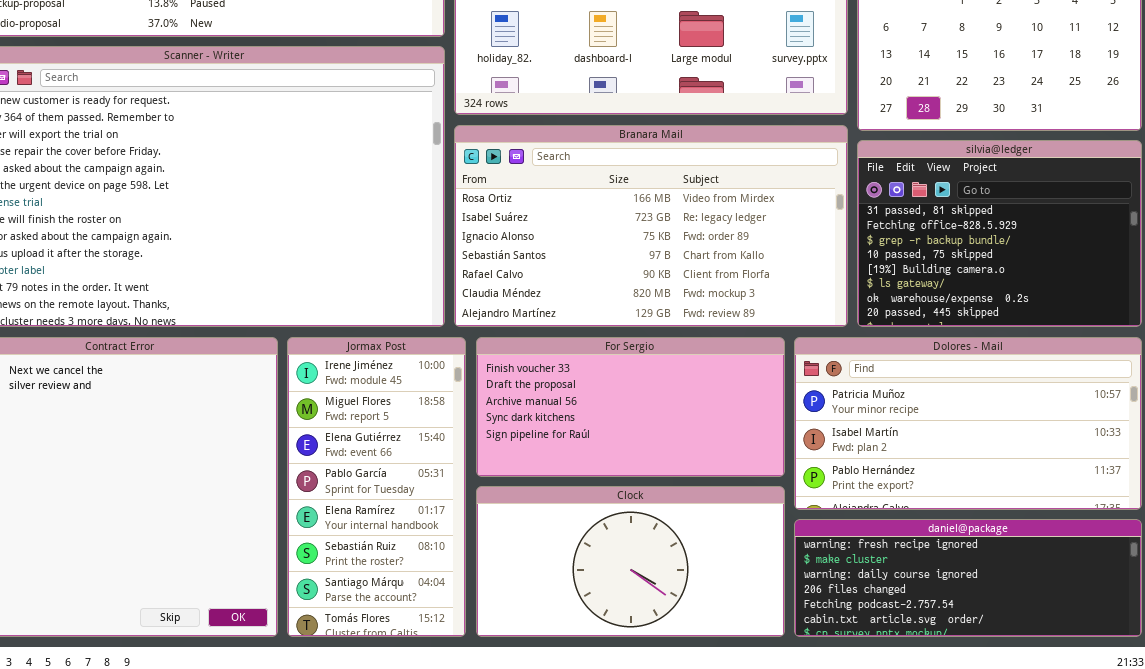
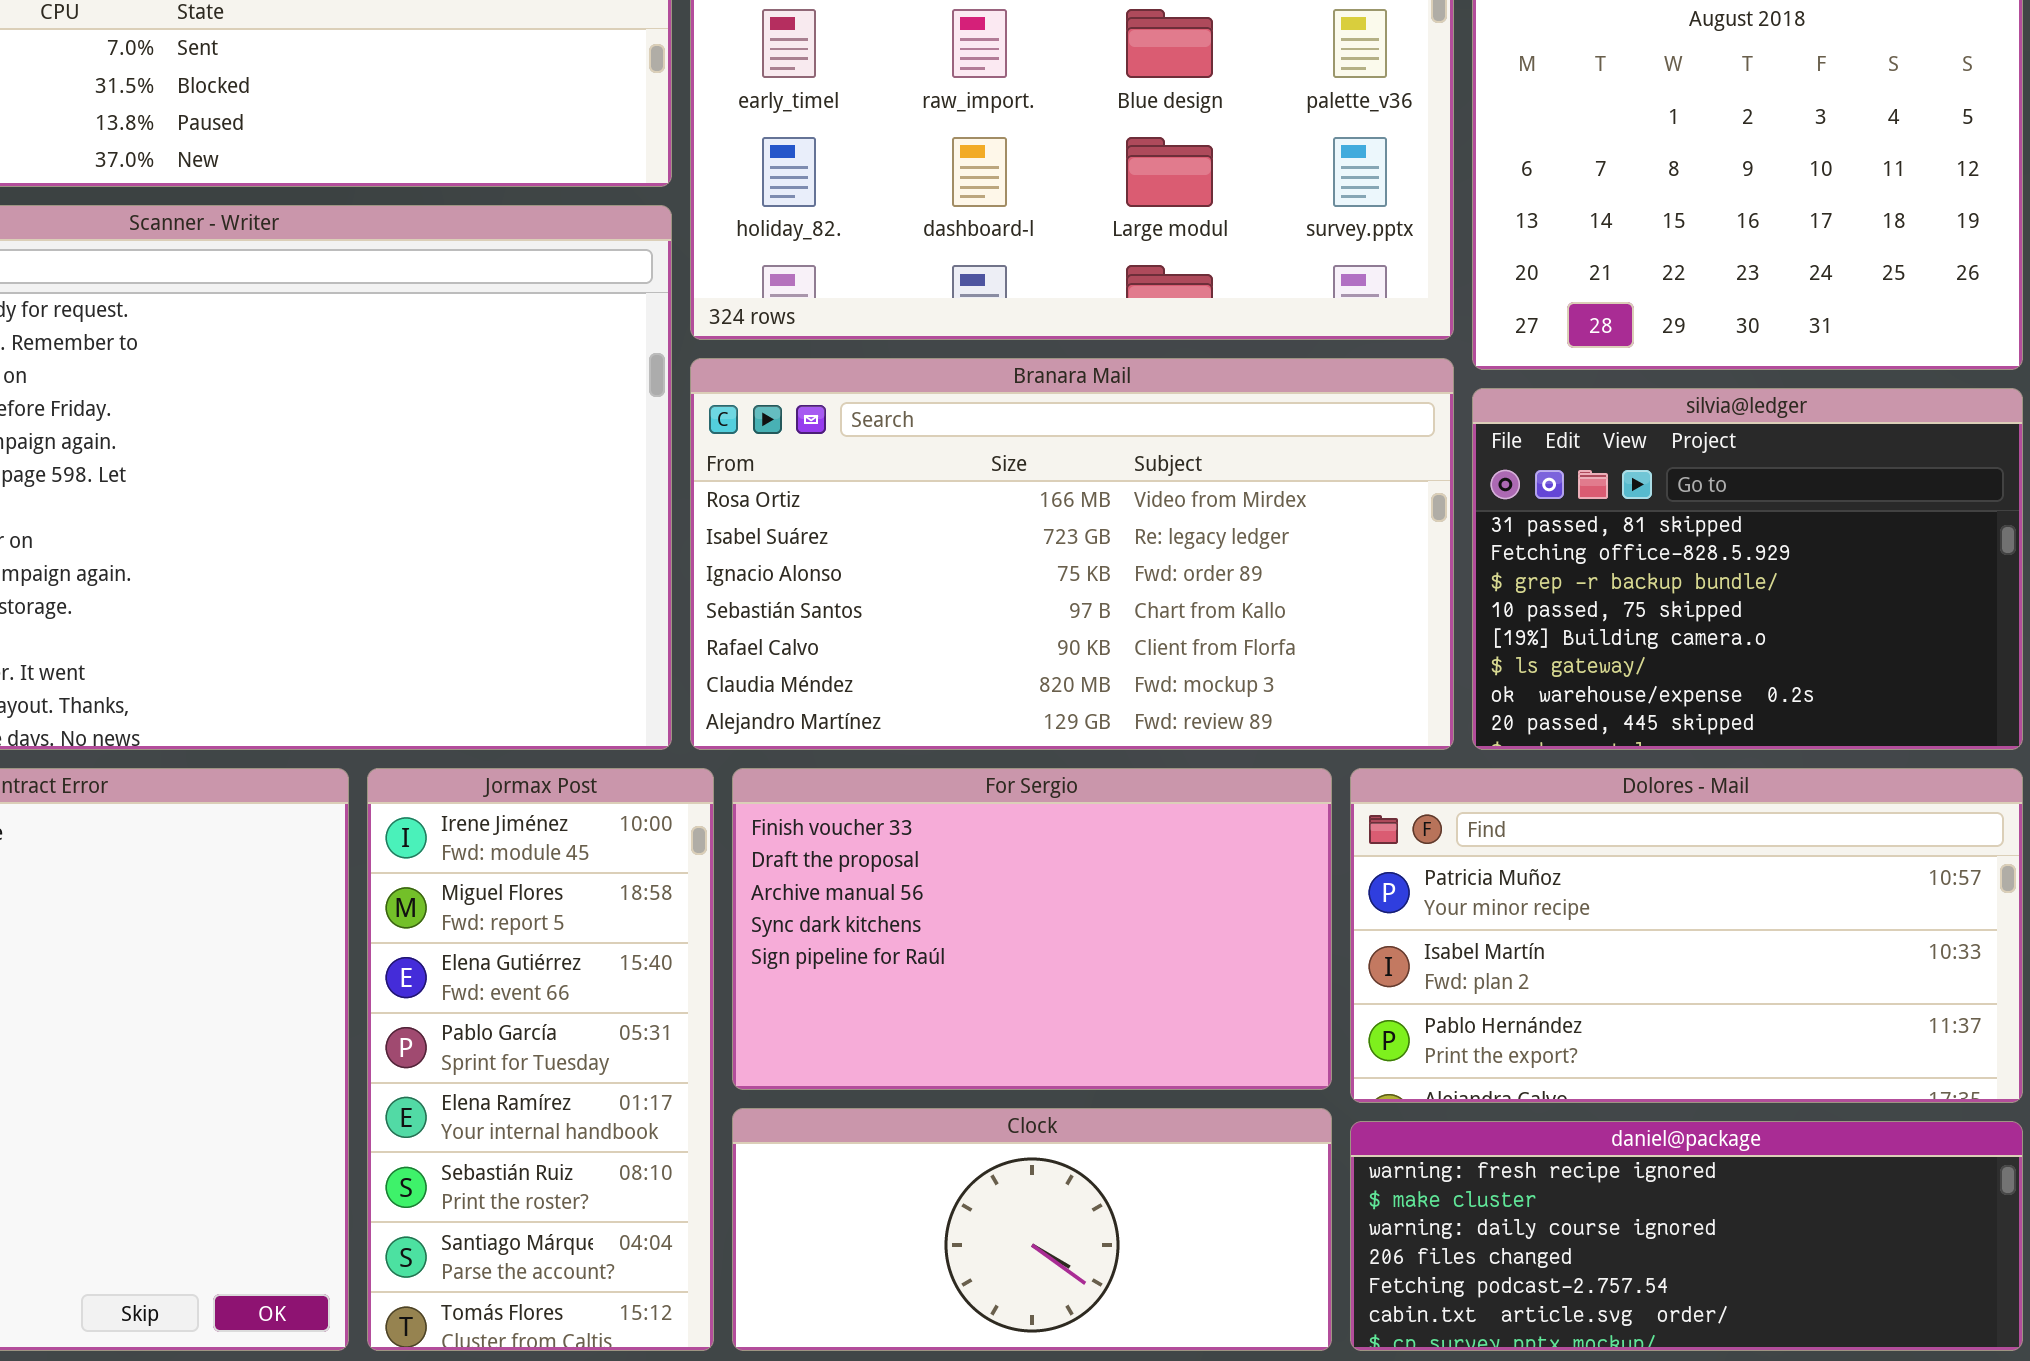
For Sergio: [476,337,785,477] -> [732,768,1332,1090], resized
Clock: [476,486,785,637] -> [732,1108,1332,1351], resized

